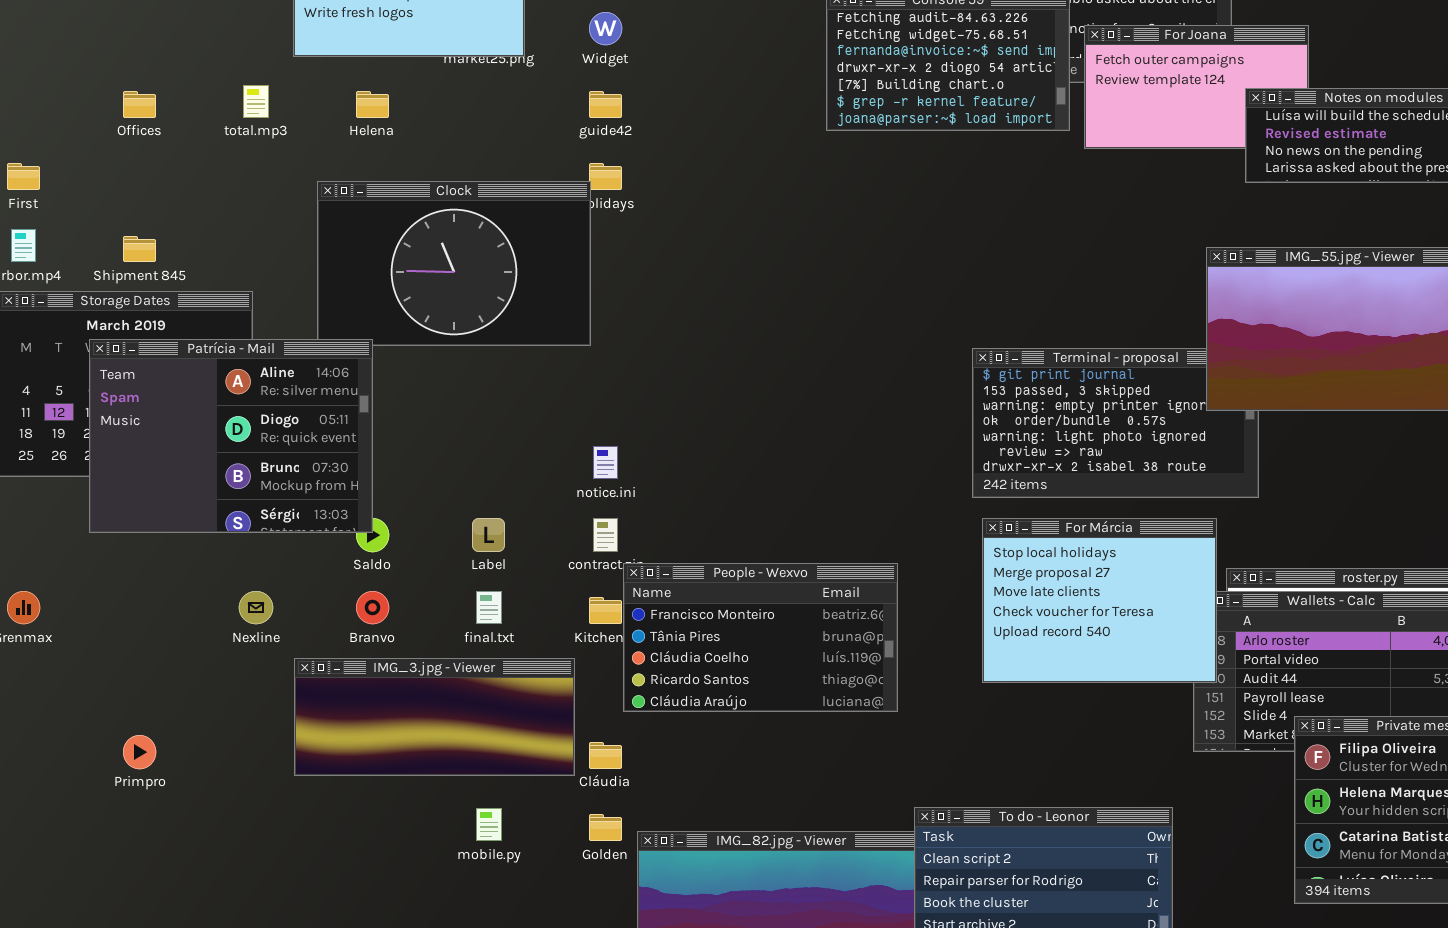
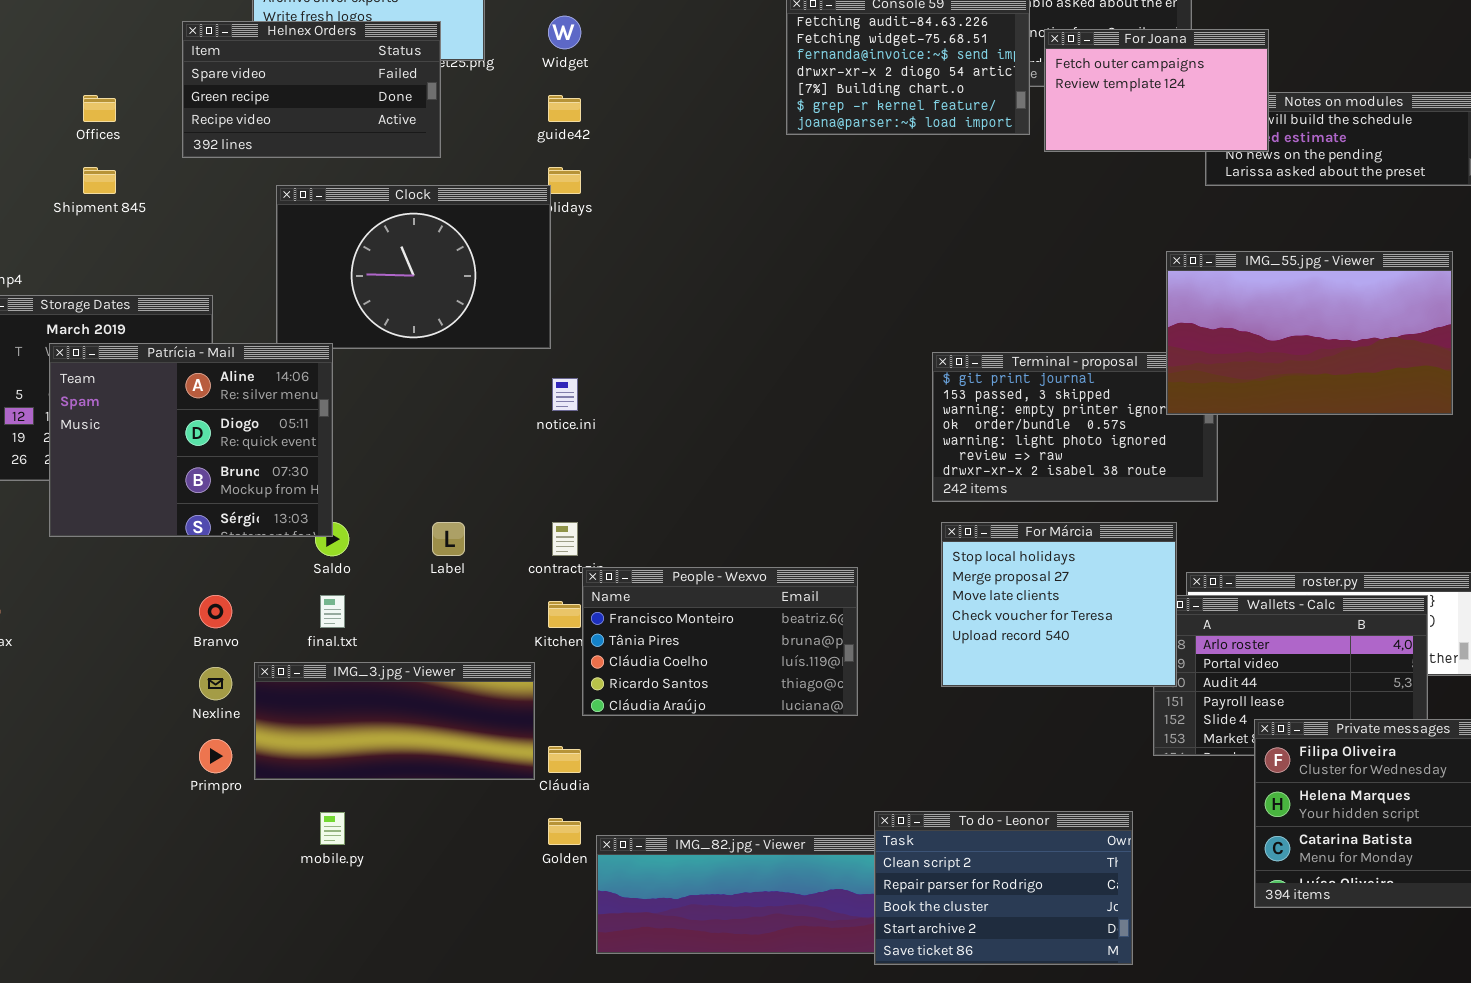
Helnex Orders: none -> [182,21,441,158], opened
For Joana: [1084,25,1309,149] -> [1044,29,1269,152], raised
Shipment 845: [123,236,156,262] -> [83,167,116,194], moved
notice.ini: [593,446,618,479] -> [552,378,578,411], moved
Nexline: [239,591,273,624] -> [199,667,232,700], moved
Branvo: [356,591,389,624] -> [199,595,232,628], moved
final.txt: [476,591,502,624] -> [320,595,345,628], moved
Primpro: [123,735,156,769] -> [199,739,232,773], moved
mobile.py: [476,808,502,841] -> [320,812,345,845], moved

